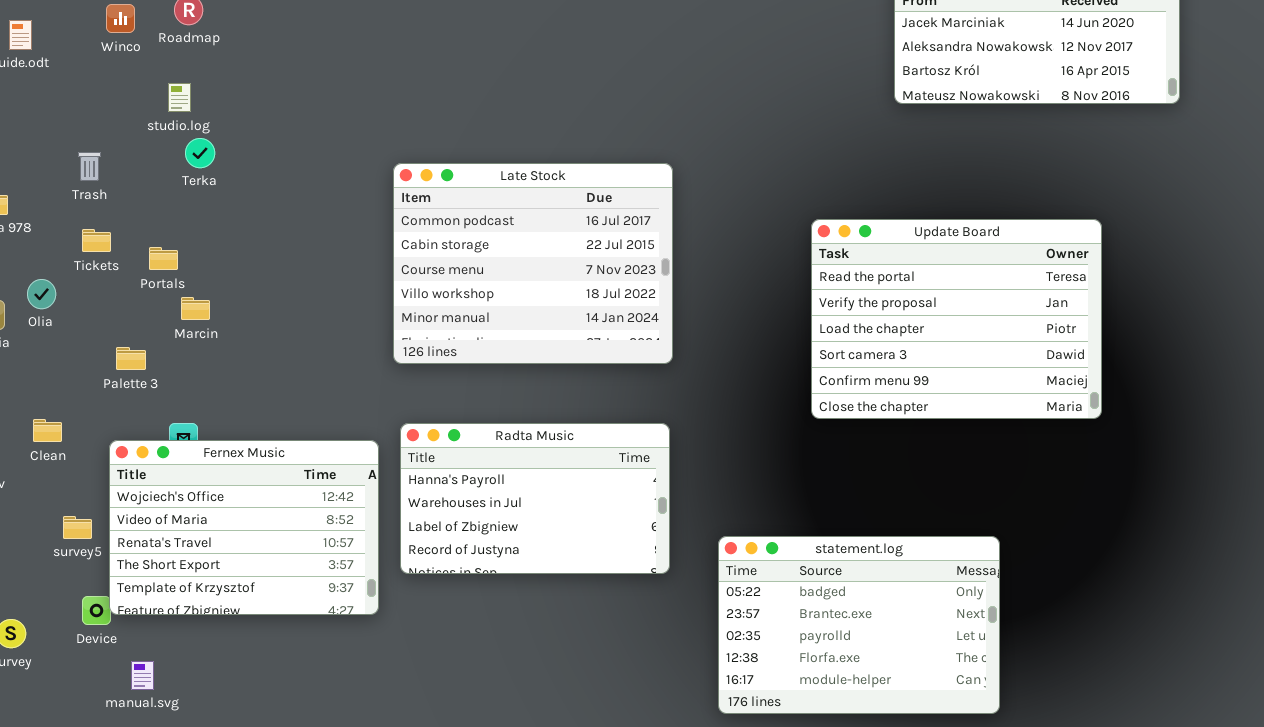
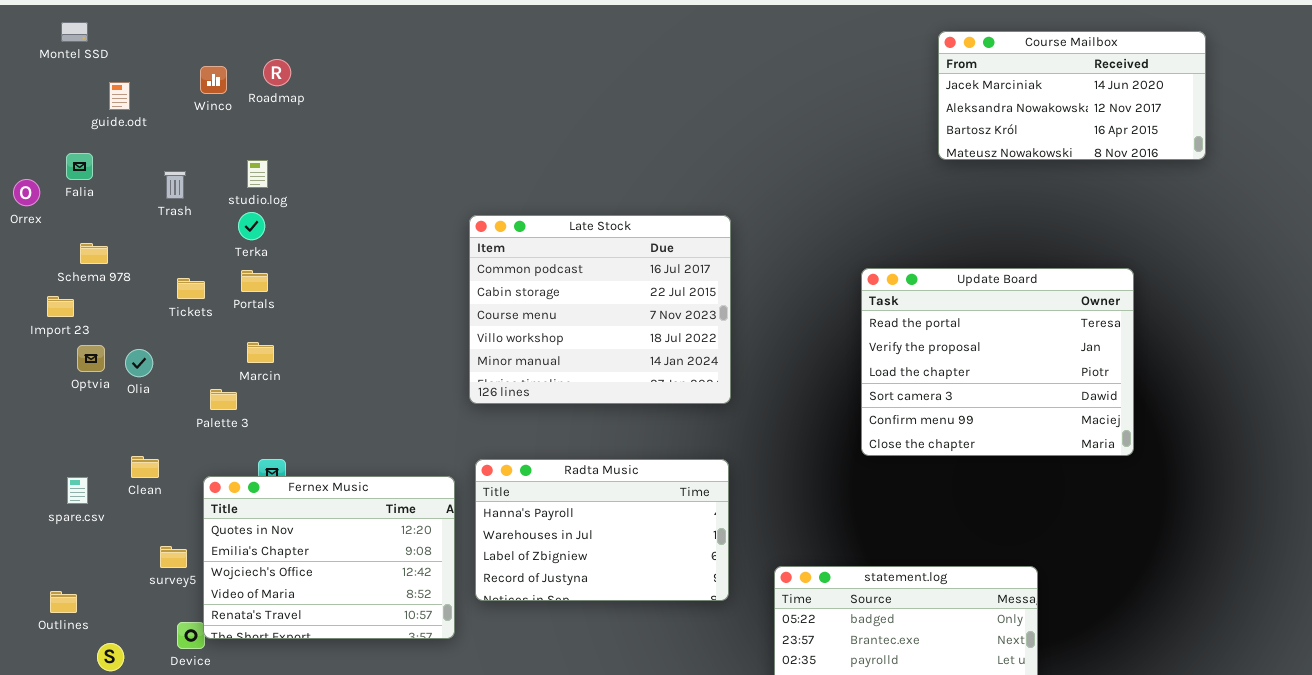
studio.log: [168,83,191,112] -> [247,160,268,188], moved
Terka: [185,138,215,168] -> [238,212,265,240], moved
Trash: [78,152,101,181] -> [164,171,186,199], moved
Portals: [149,247,178,270] -> [241,270,268,292], moved
Olia: [27,279,56,309] -> [125,349,153,377], moved
Marcin: [181,297,210,320] -> [247,342,274,363], moved
Fernex Music: [109,440,379,615] -> [203,476,455,639], scrolled up 2 rows

